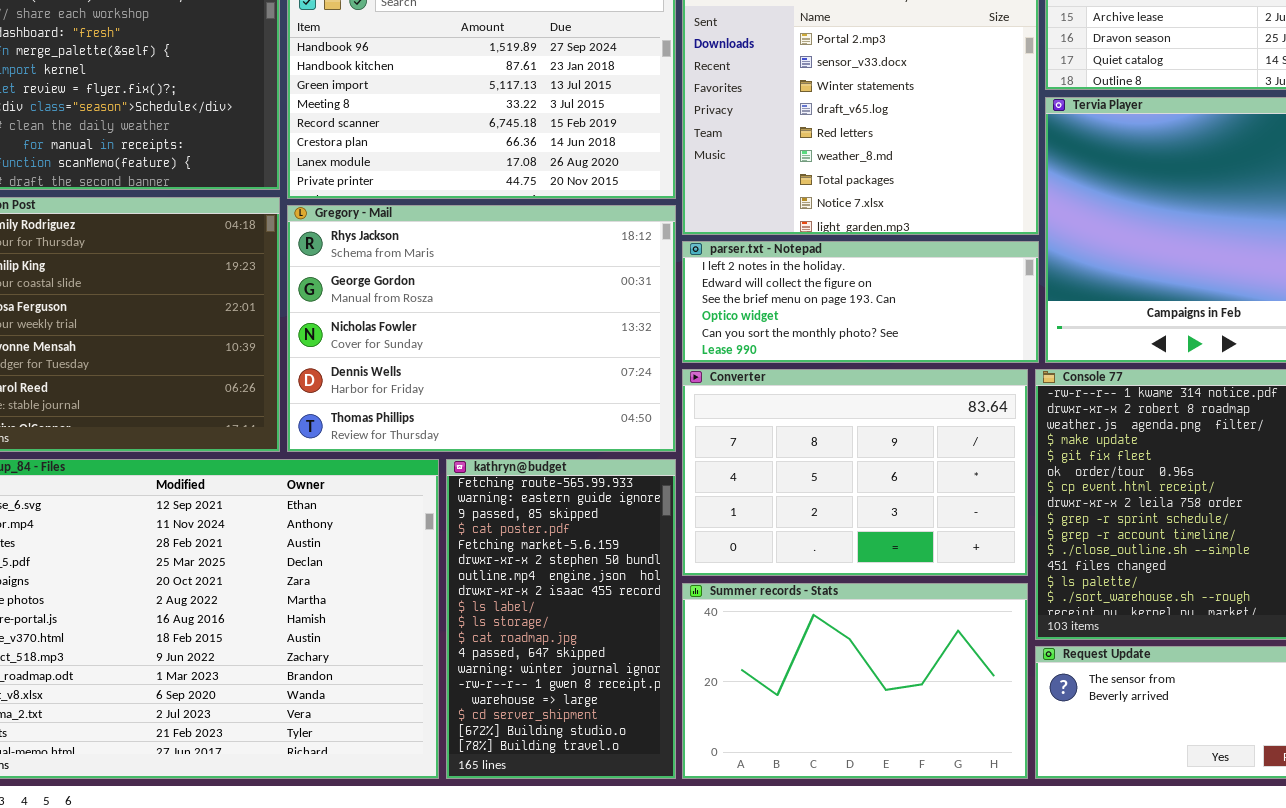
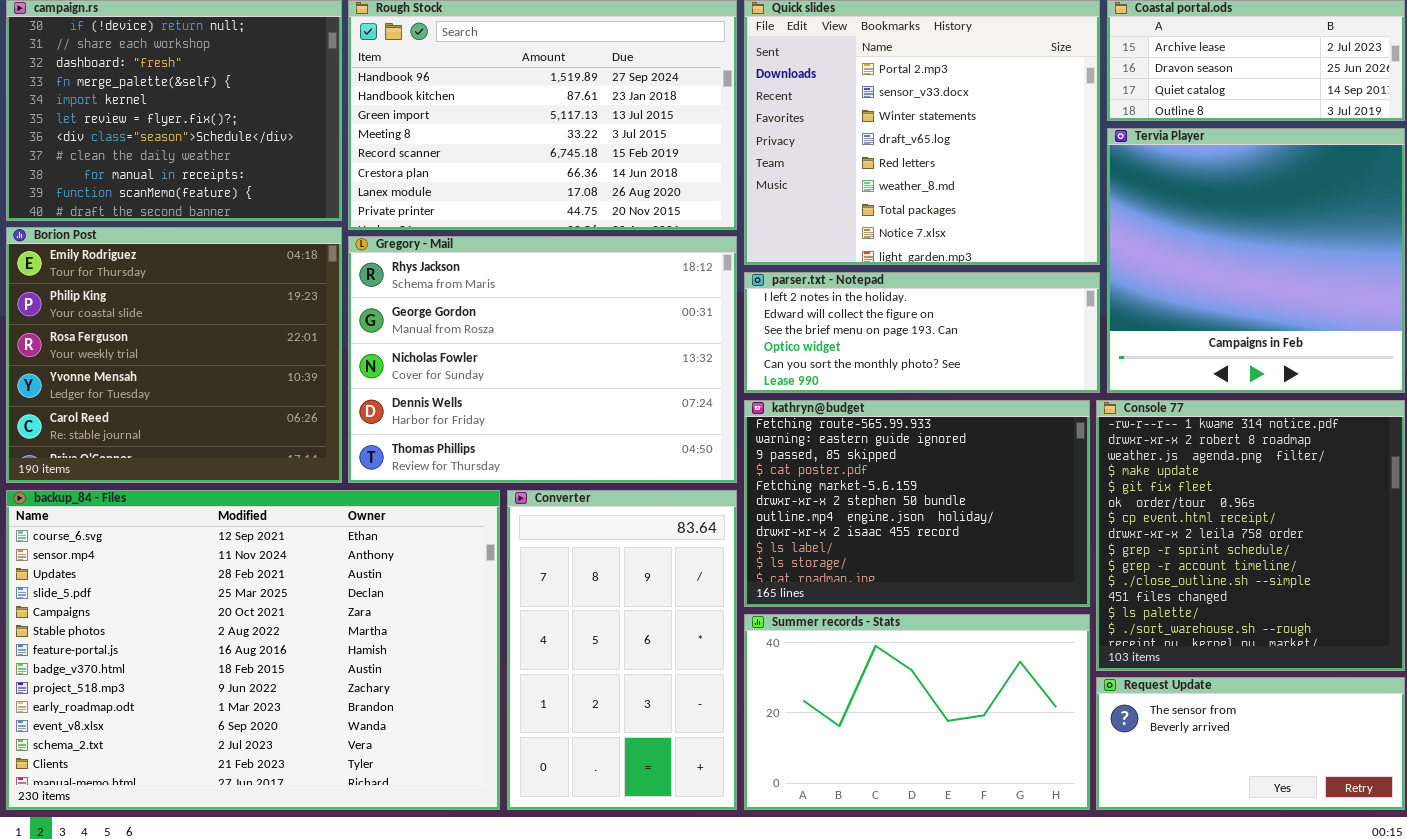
Converter: [682,369,1028,576] -> [507,490,737,810], moved, resized
kathryn@budget: [446,459,676,779] -> [744,400,1090,607], moved, resized

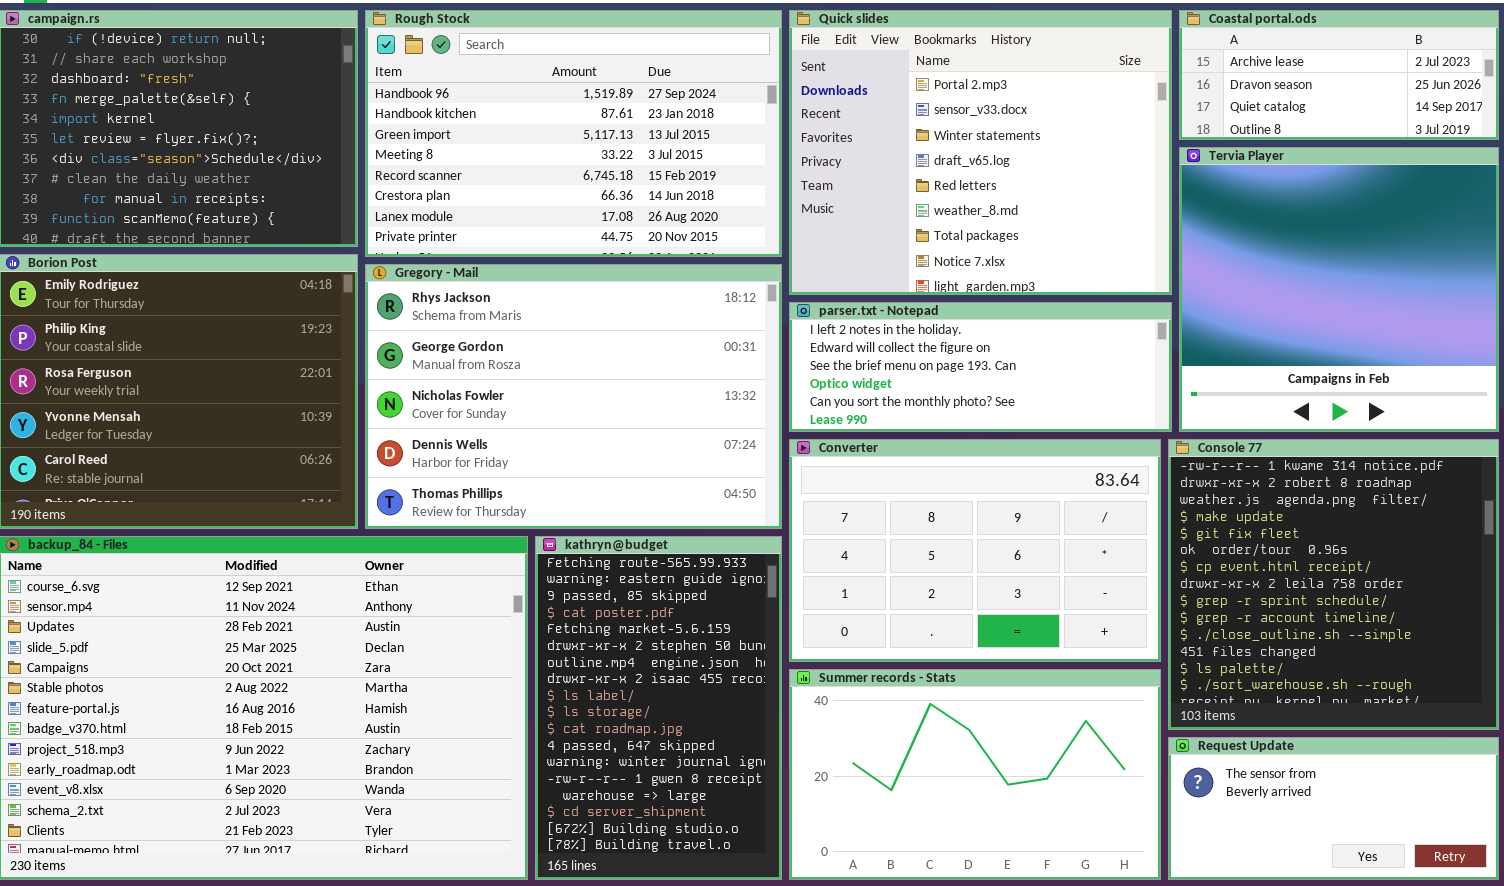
kathryn@budget: [744,400,1090,607] -> [535,536,782,880], moved, resized
Converter: [507,490,737,810] -> [789,439,1161,662], moved, resized

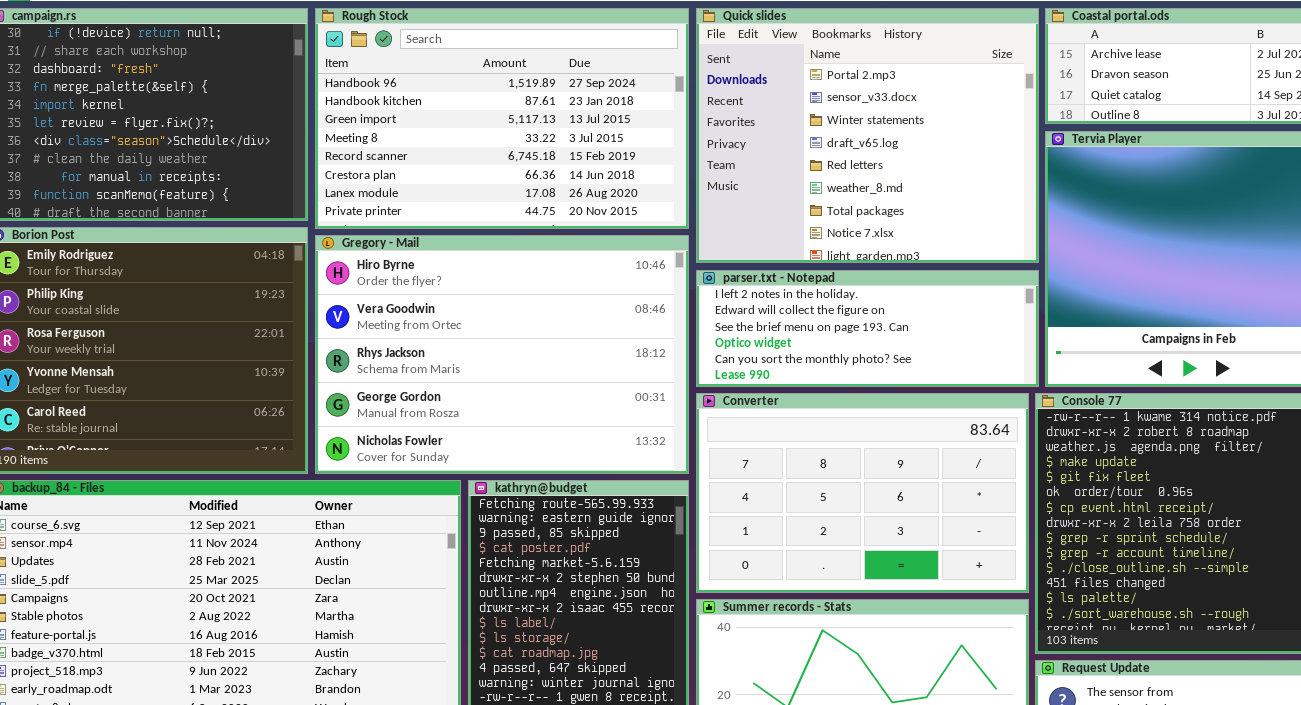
Gregory - Mail: [365,264,782,529] -> [315,235,689,474], scrolled up 2 rows

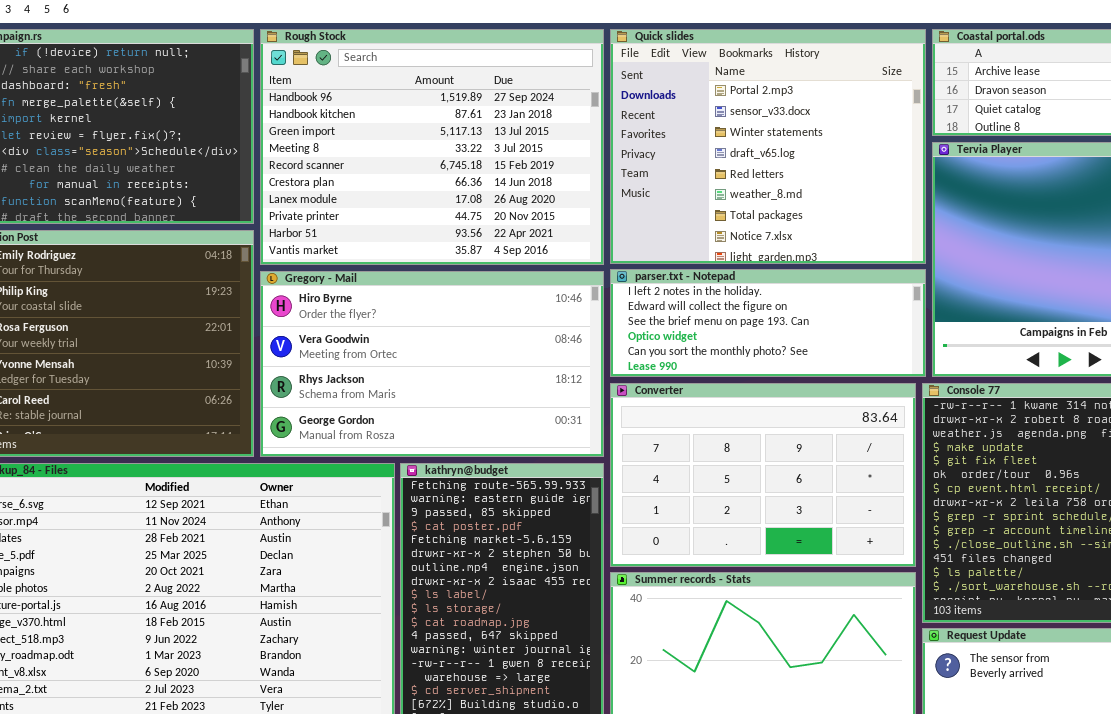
Rough Stock: [315,8,689,229] -> [260,29,604,265], resized
Gregory - Mail: [315,235,689,474] -> [260,271,604,457], resized

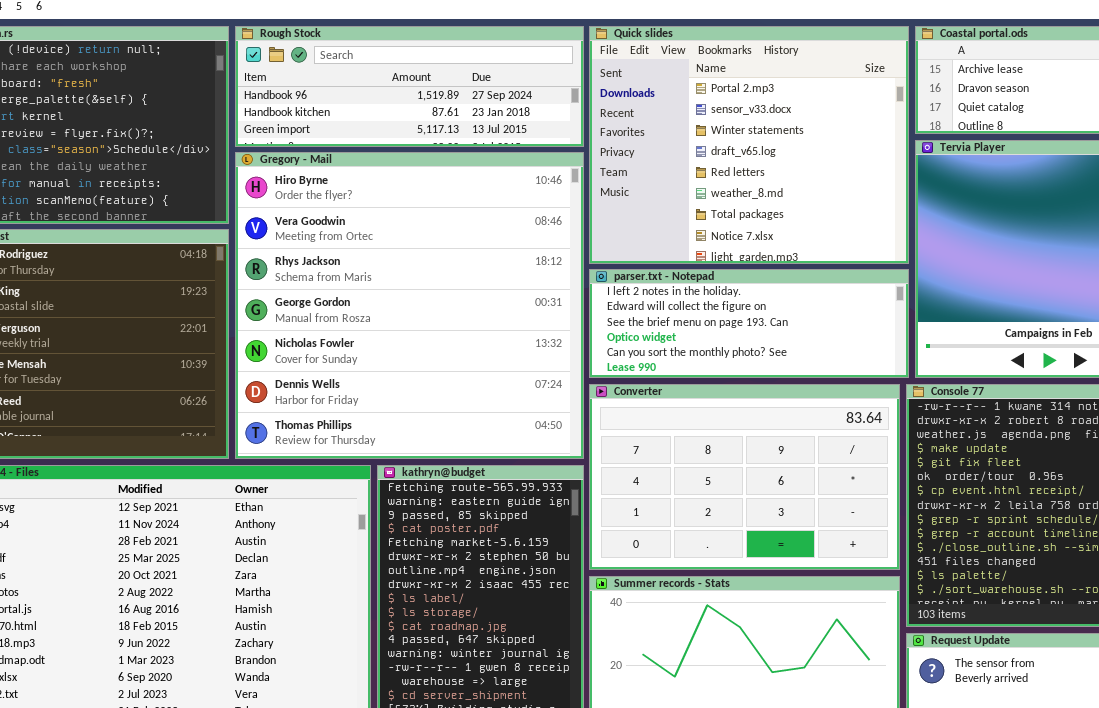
Rough Stock: [260,29,604,265] -> [235,26,584,147], resized
Gregory - Mail: [260,271,604,457] -> [235,152,584,459], resized

